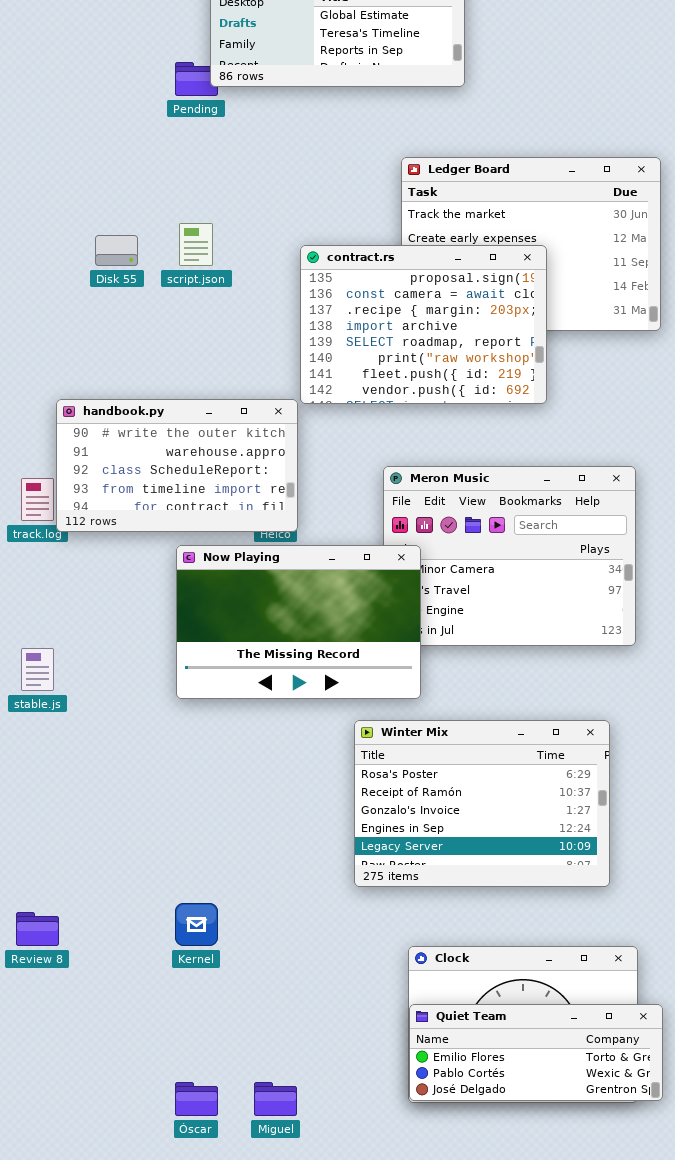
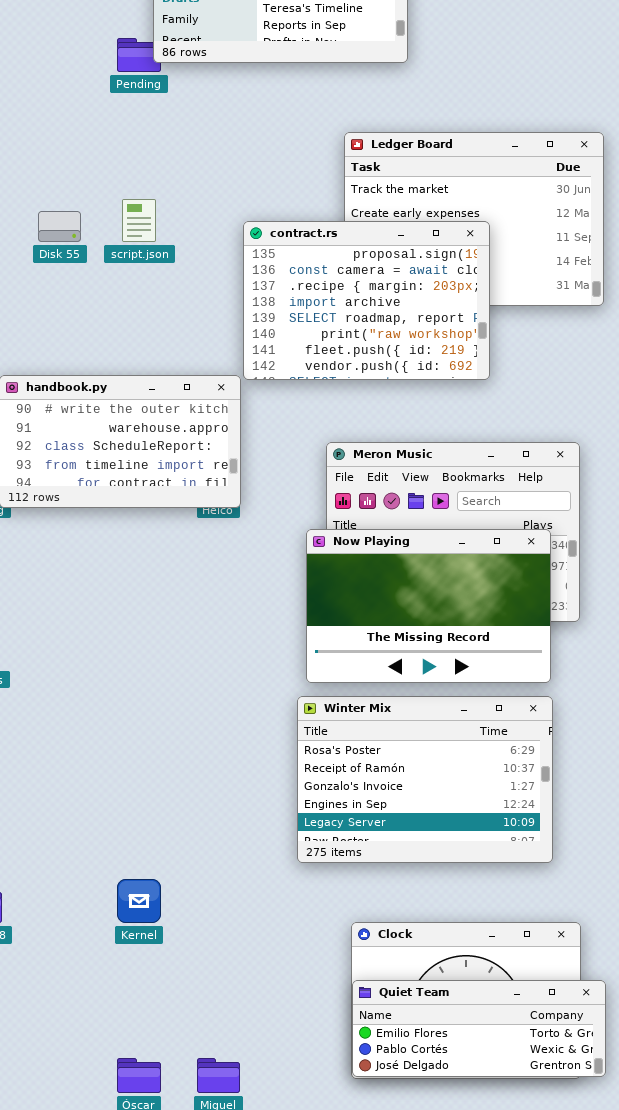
Now Playing: [176,545,421,699] -> [306,529,551,683], moved

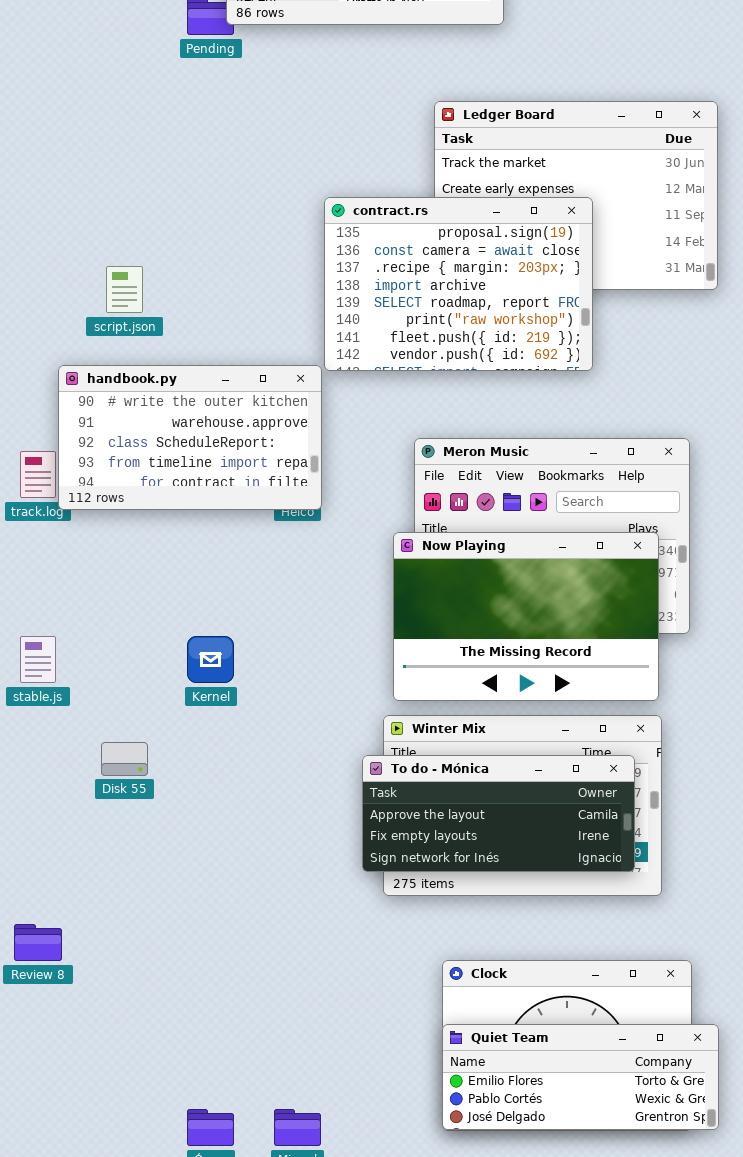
script.json: [122,199,156,242] -> [106,266,143,313], moved
Disk 55: [38,211,81,242] -> [101,742,148,776], moved
To do - Mónica: none -> [362,755,635,872], opened
Kernel: [117,879,161,923] -> [187,636,234,683], moved

